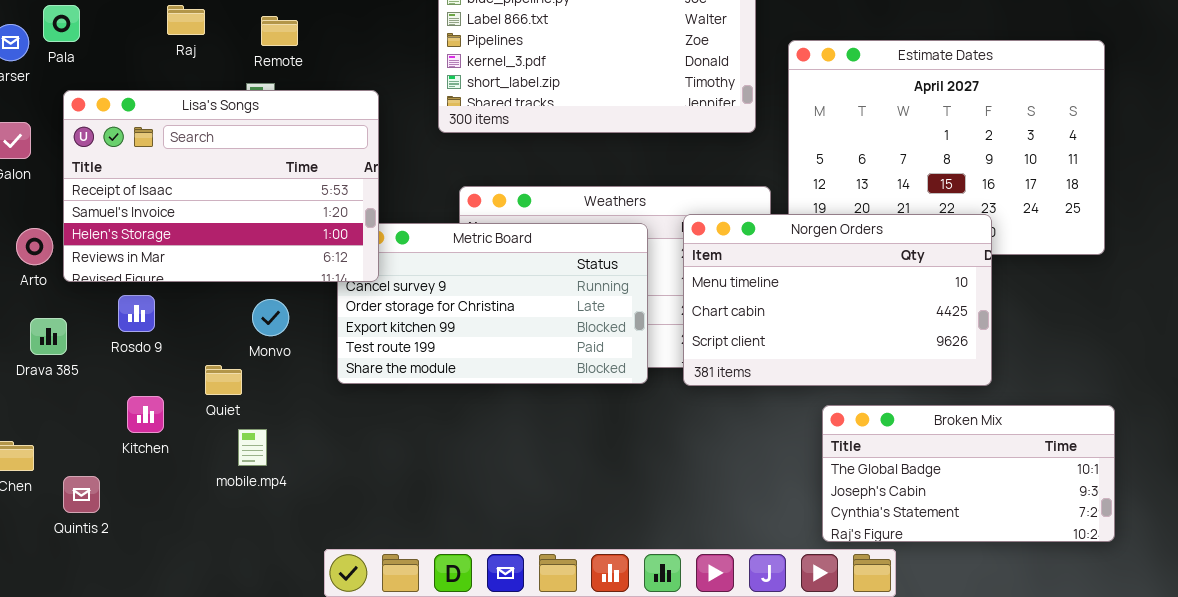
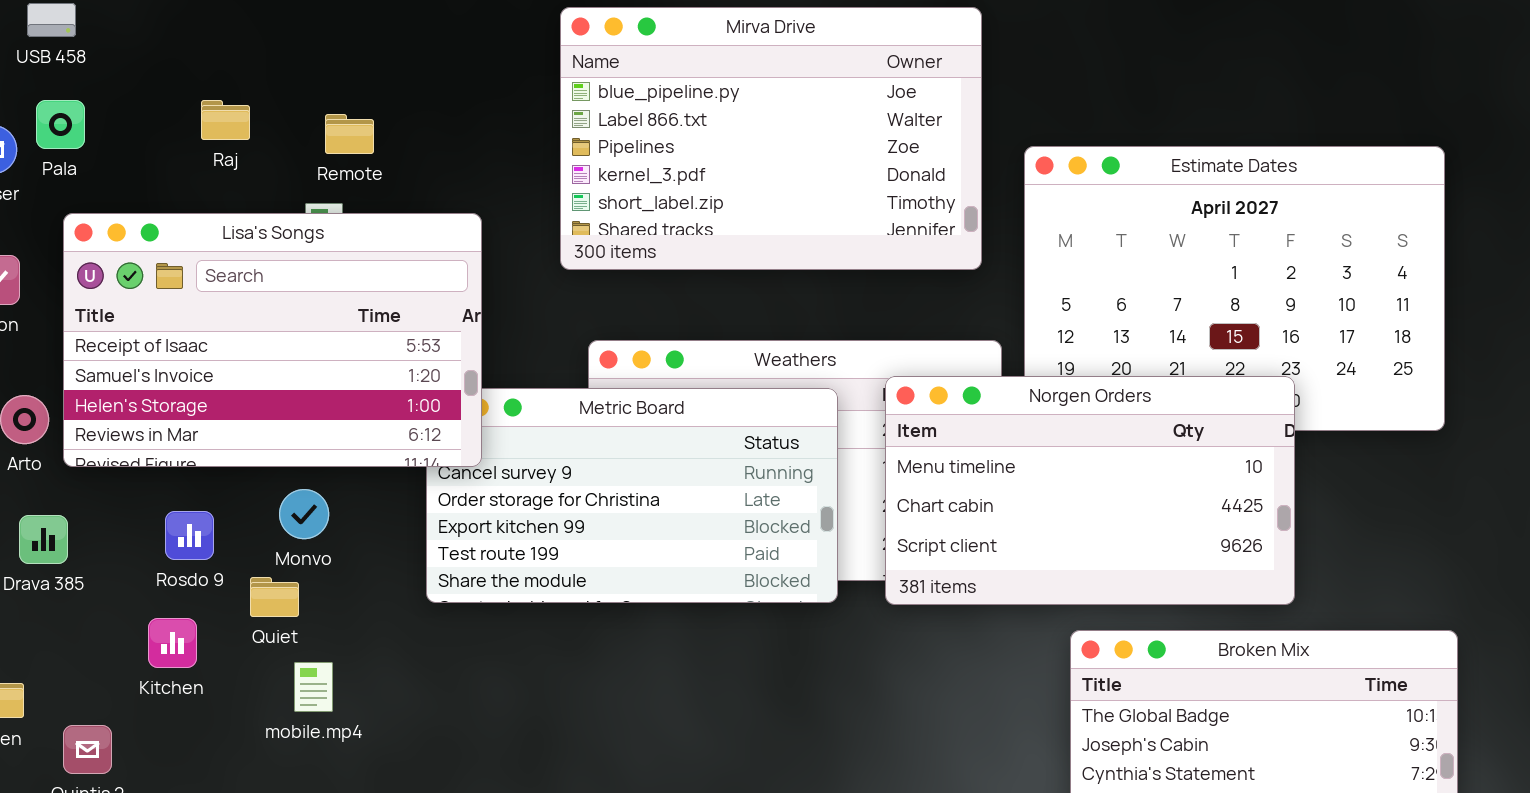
Rosdo 9: [118,295,155,332] -> [165,511,214,560], moved
Monvo: [252,299,289,336] -> [279,489,329,539], moved

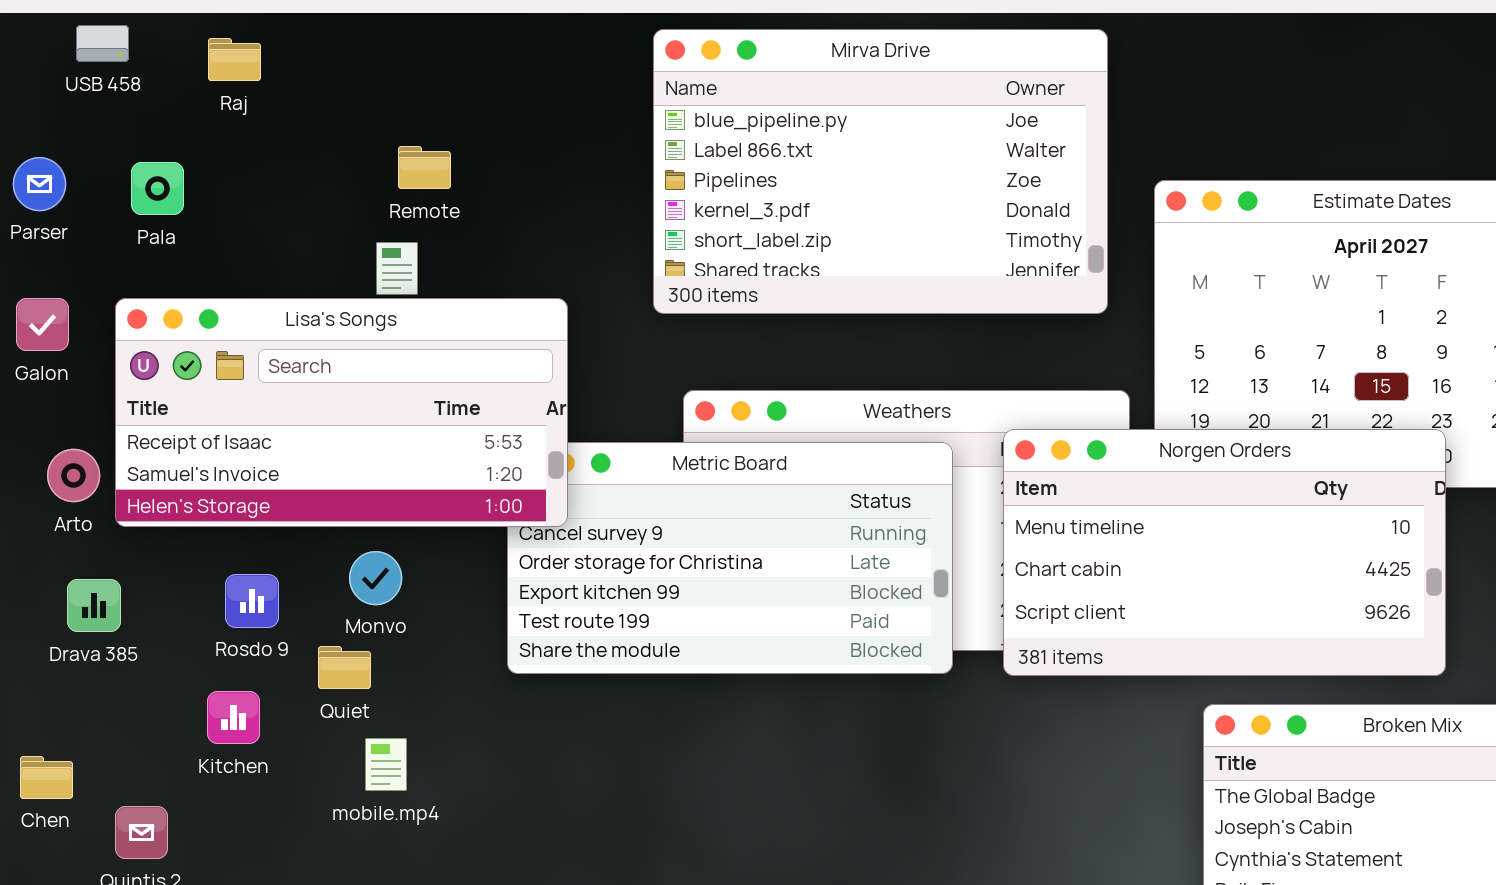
Pala: [36,100,85,149] -> [131,162,184,215], moved
Raj: [201,100,250,140] -> [208,38,261,81], moved
Lisa's Songs: [63,213,482,467] -> [115,298,568,527], resized

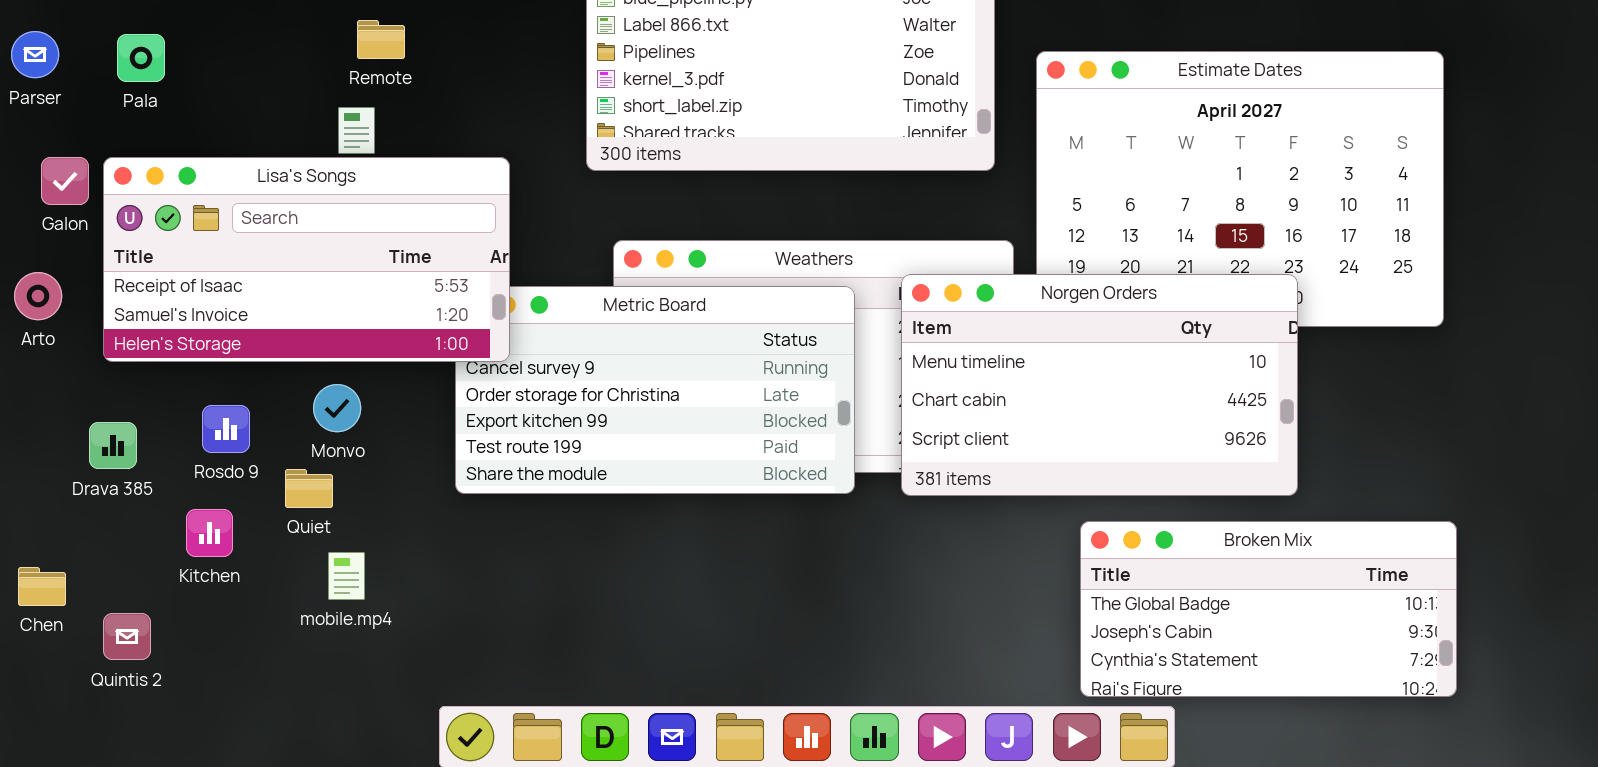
Galon: [16,298,69,351] -> [41,157,89,205], moved
Arto: [47,449,100,502] -> [14,272,62,320], moved
Drava 385: [67,579,121,632] -> [89,422,137,469], moved

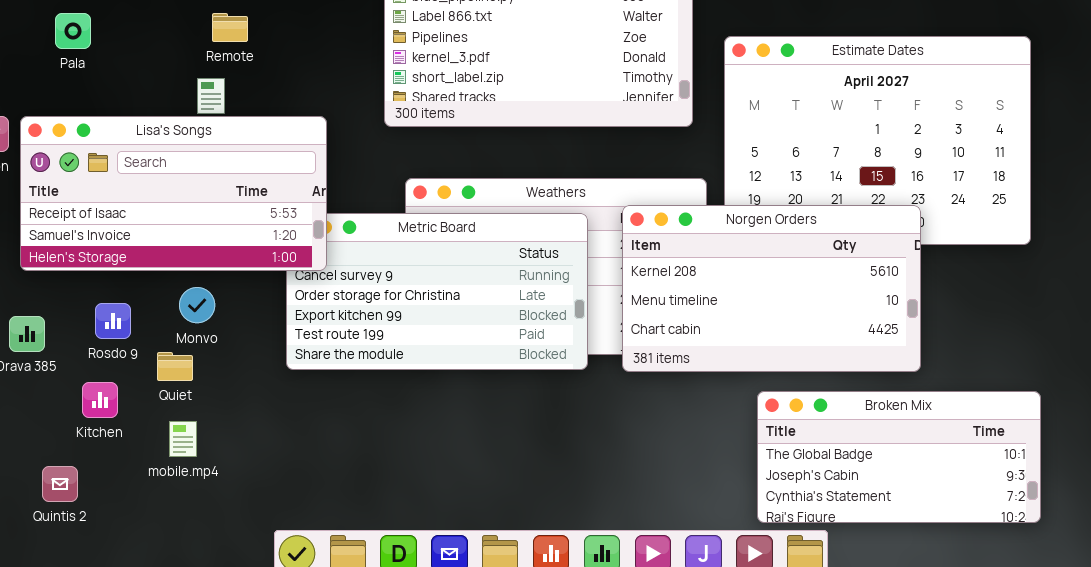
Pala: [117,34,165,82] -> [55,13,91,49], moved
Norgen Orders: [901,274,1298,496] -> [622,205,921,372], scrolled up 1 row
mobile.mp4: [328,552,365,600] -> [169,421,197,457], moved
Quintis 2: [103,613,151,660] -> [42,466,78,502], moved

